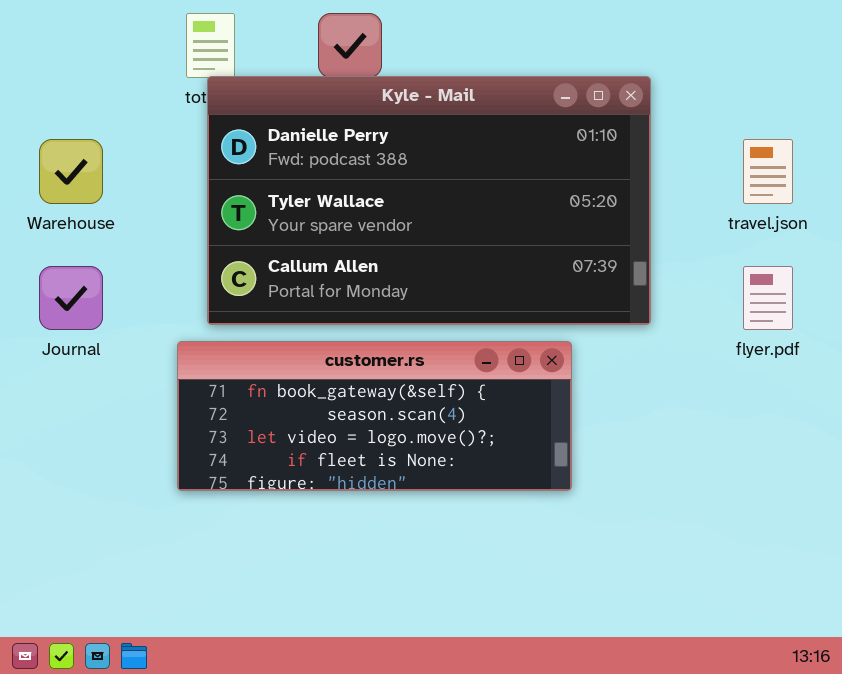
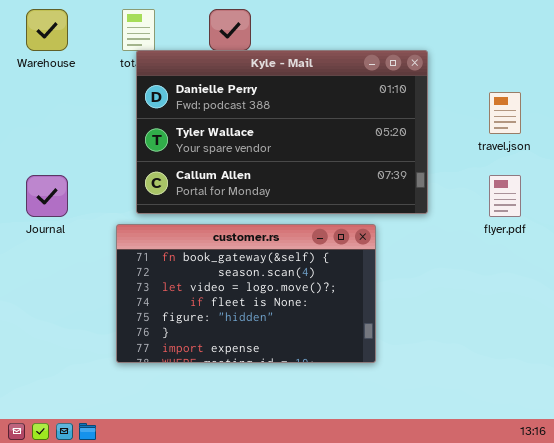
Warehouse: [39,139,103,204] -> [26,9,68,51], moved
customer.rs: [177,341,572,491] -> [116,224,376,363], resized

